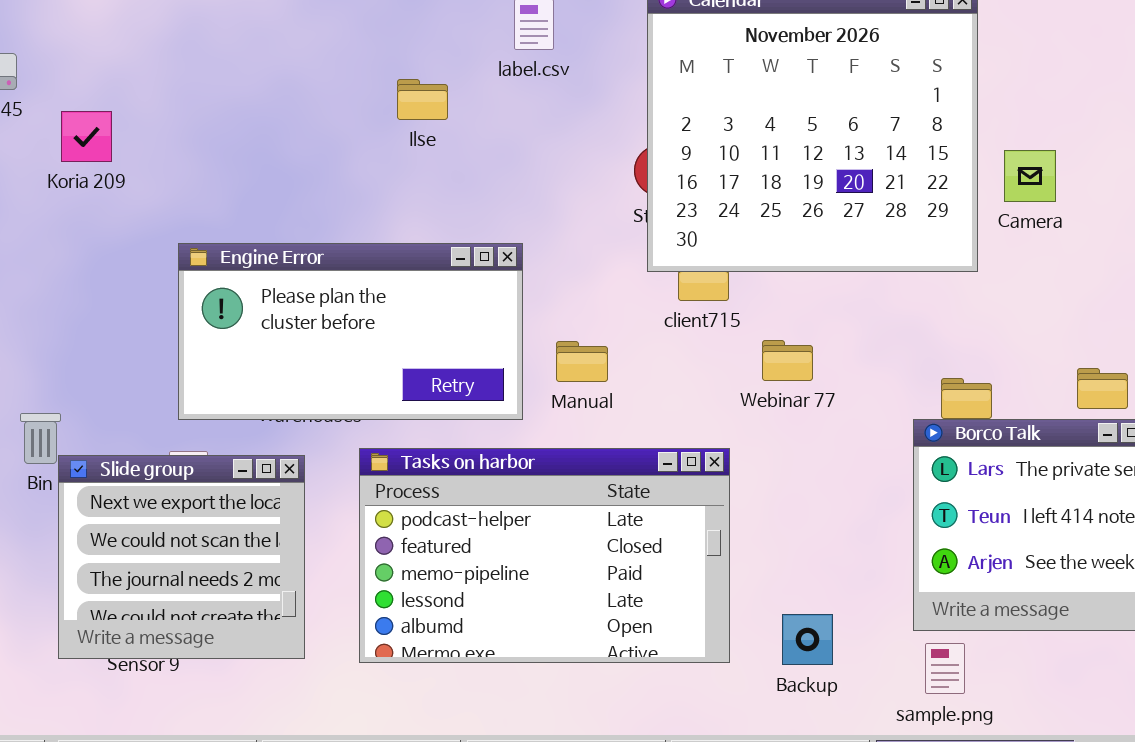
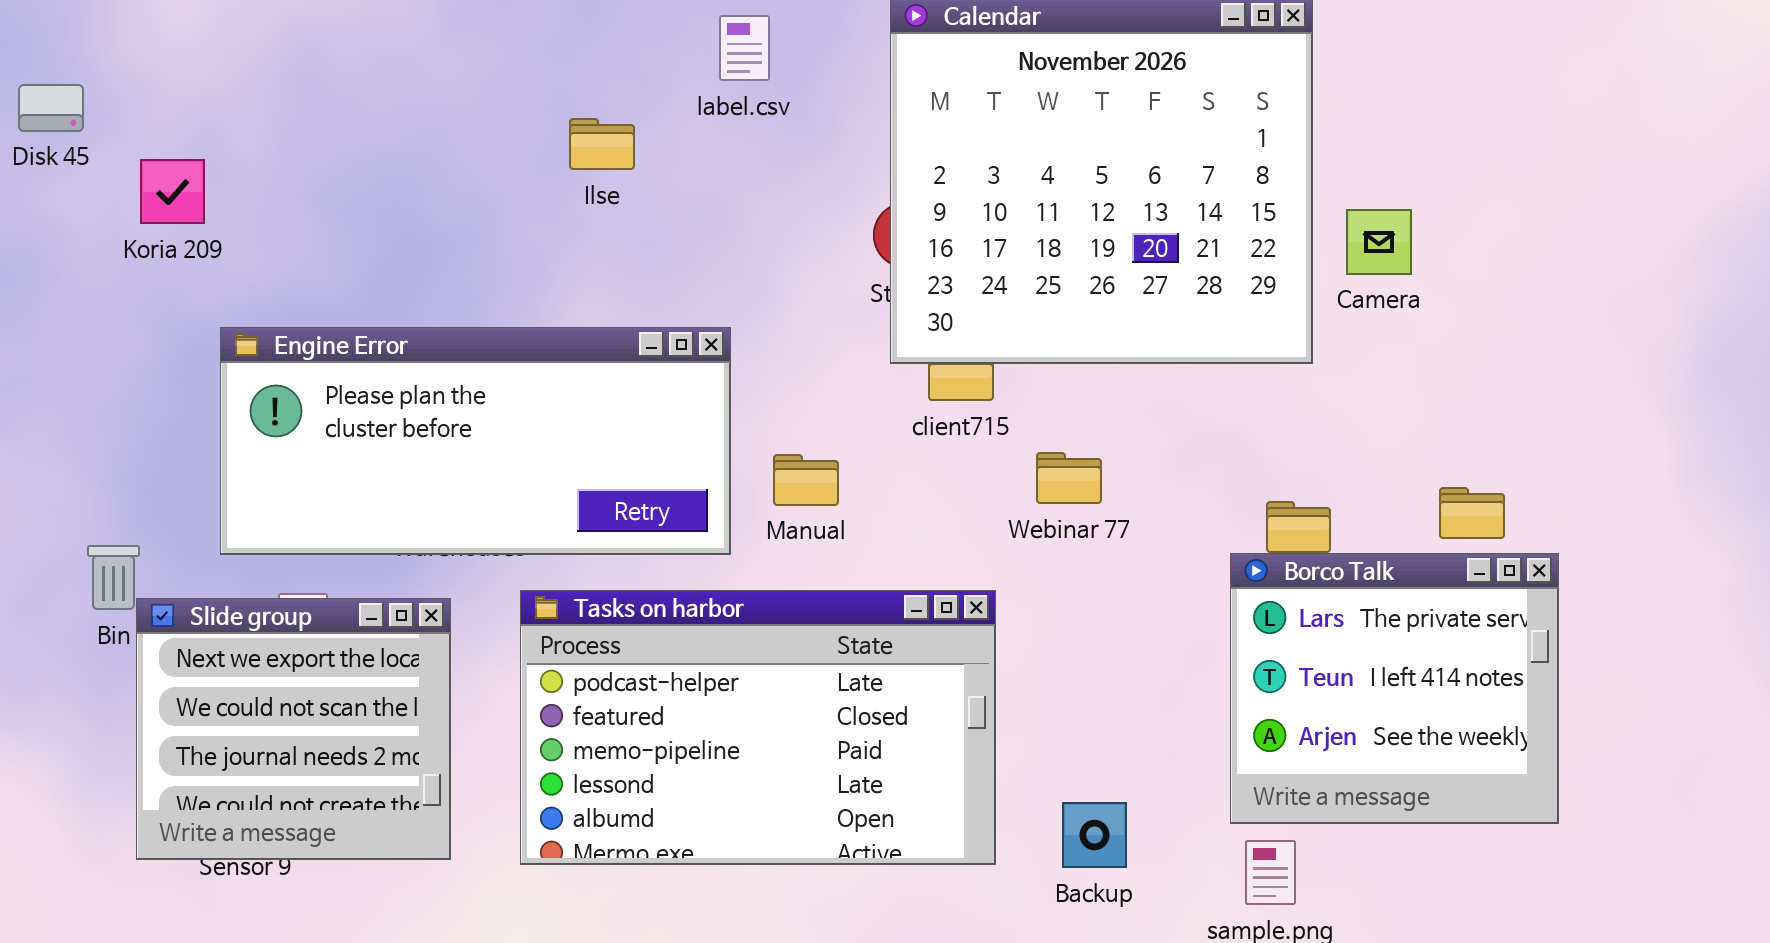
Engine Error: [178,243,523,420] -> [220,327,731,555], resized

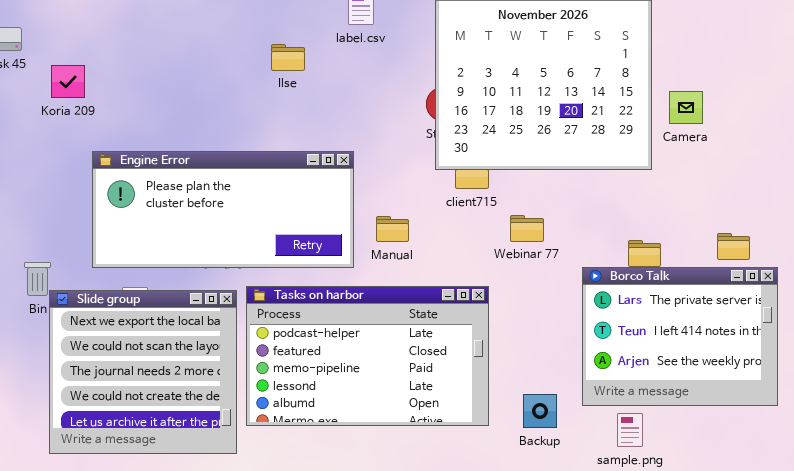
Borco Talk: [1230,553,1559,824] -> [582,267,778,406], resized
Slide group: [136,598,451,860] -> [49,290,237,454], resized

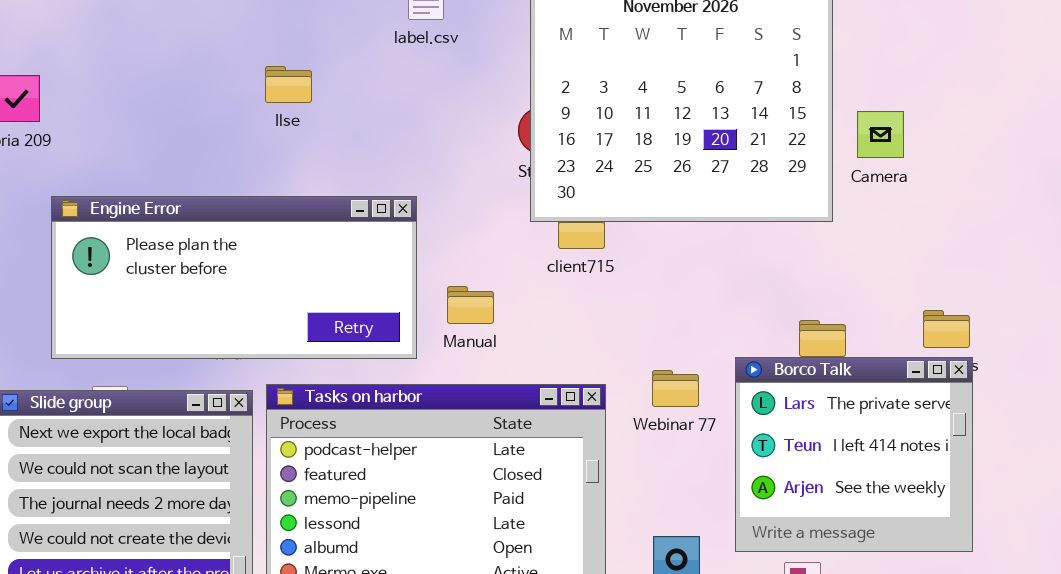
Ilse: [271,44,305,71] -> [265,66,312,103], moved
Webinar 77: [510,215,544,242] -> [652,370,699,407], moved
Borco Talk: [582,267,778,406] -> [735,357,973,552], resized

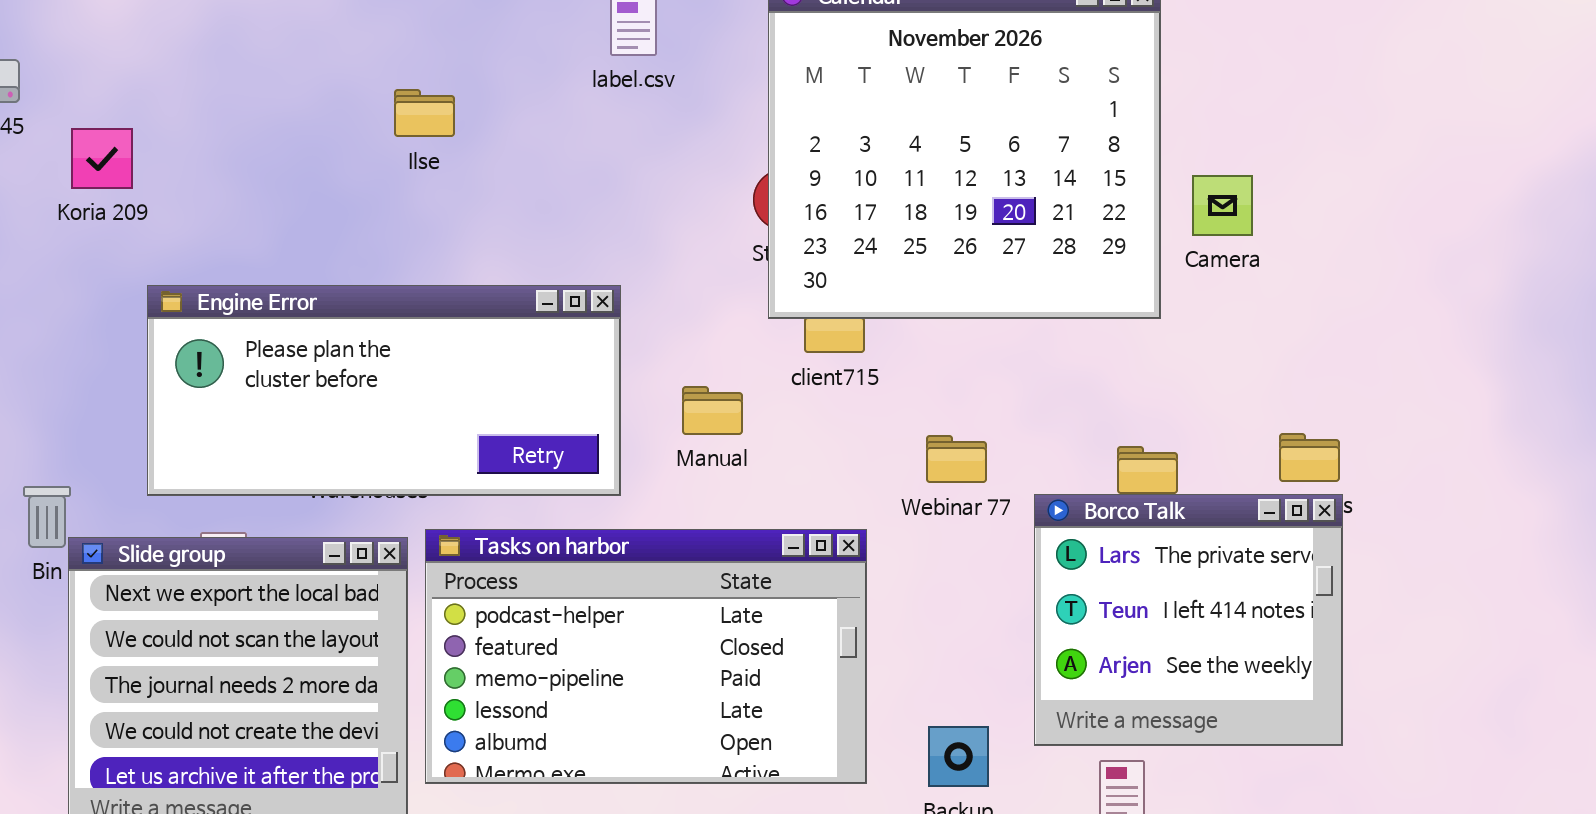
Ilse: [265,66,312,103] -> [394,89,455,137], moved
Manual: [447,286,494,324] -> [682,386,743,435], moved
Webinar 77: [652,370,699,407] -> [926,435,987,483], moved

